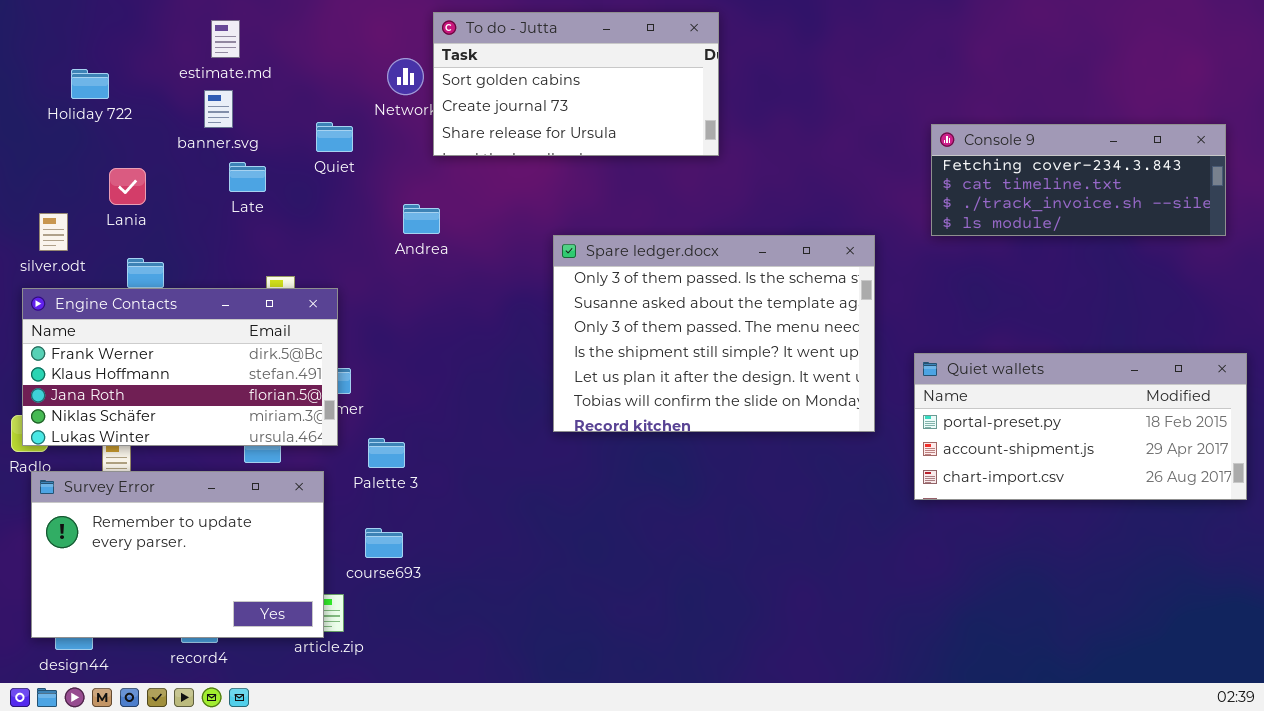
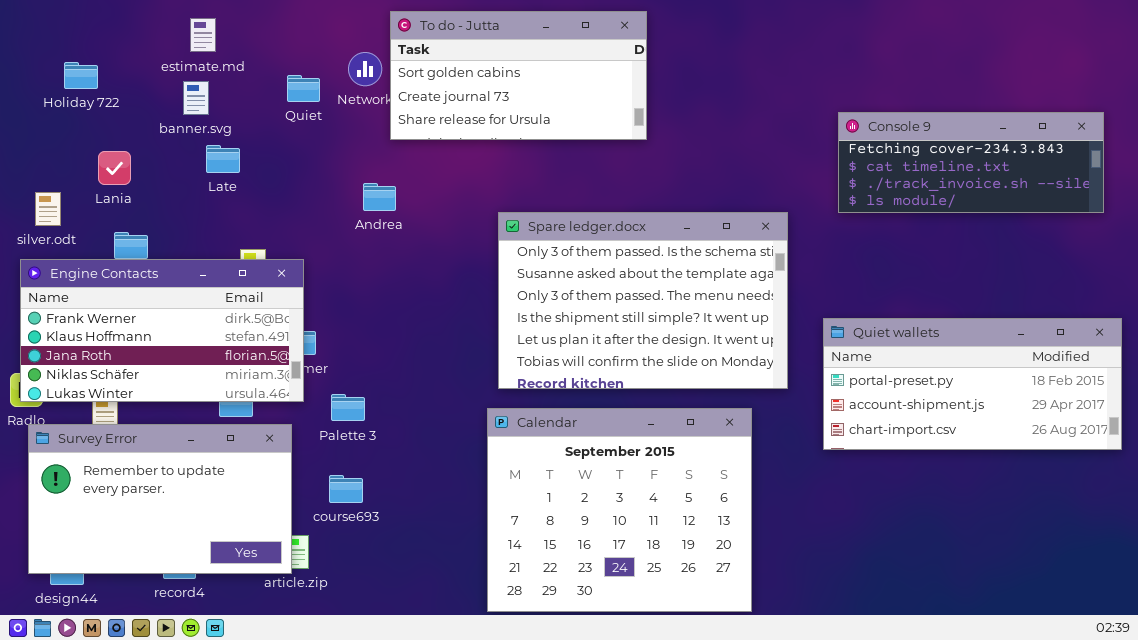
Quiet: [316,122,353,152] -> [287,75,320,102], moved
Calendar: none -> [487,408,752,612], opened

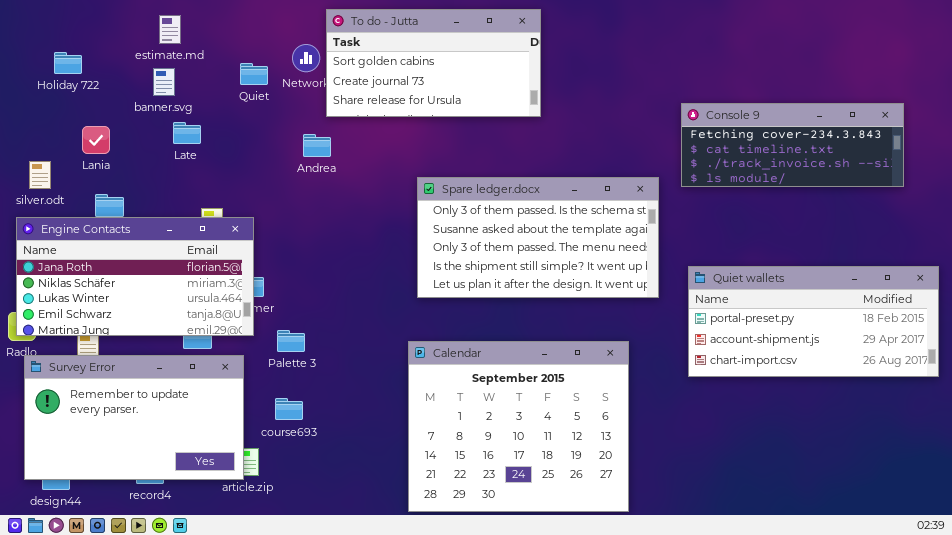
Console 9: [838,112,1104,213] -> [681,103,904,187], moved
Andrea: [363,183,396,211] -> [303,134,331,157], moved
Spare ledger.docx: [498,212,788,389] -> [417,177,659,298], resized
Engine Contacts: [20,259,304,402] -> [16,217,254,336], scrolled down 2 rows

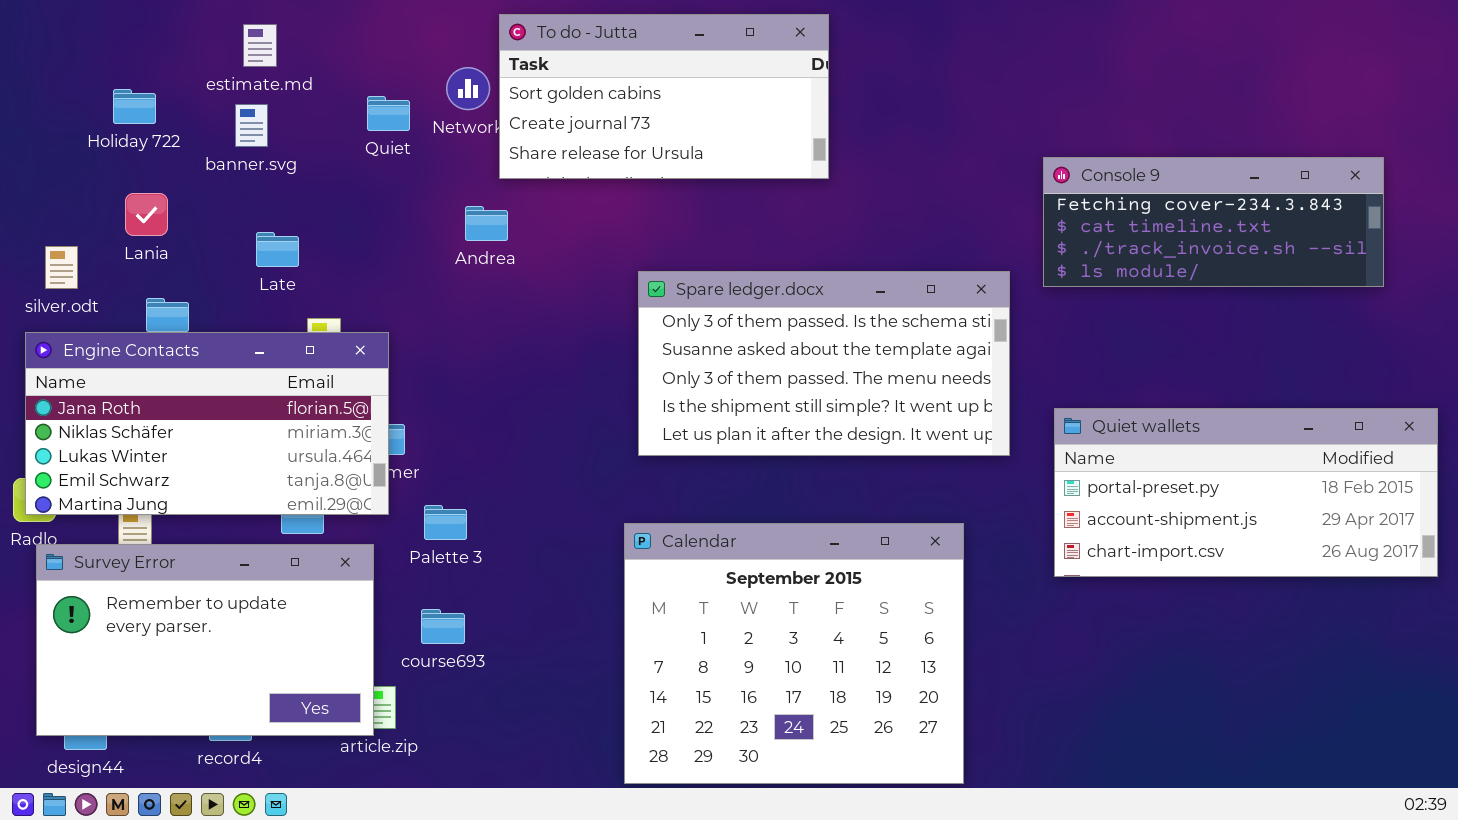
Holiday 722: [54,52,82,74] -> [113,89,156,124], moved
Late: [173,122,201,144] -> [256,232,299,267], moved

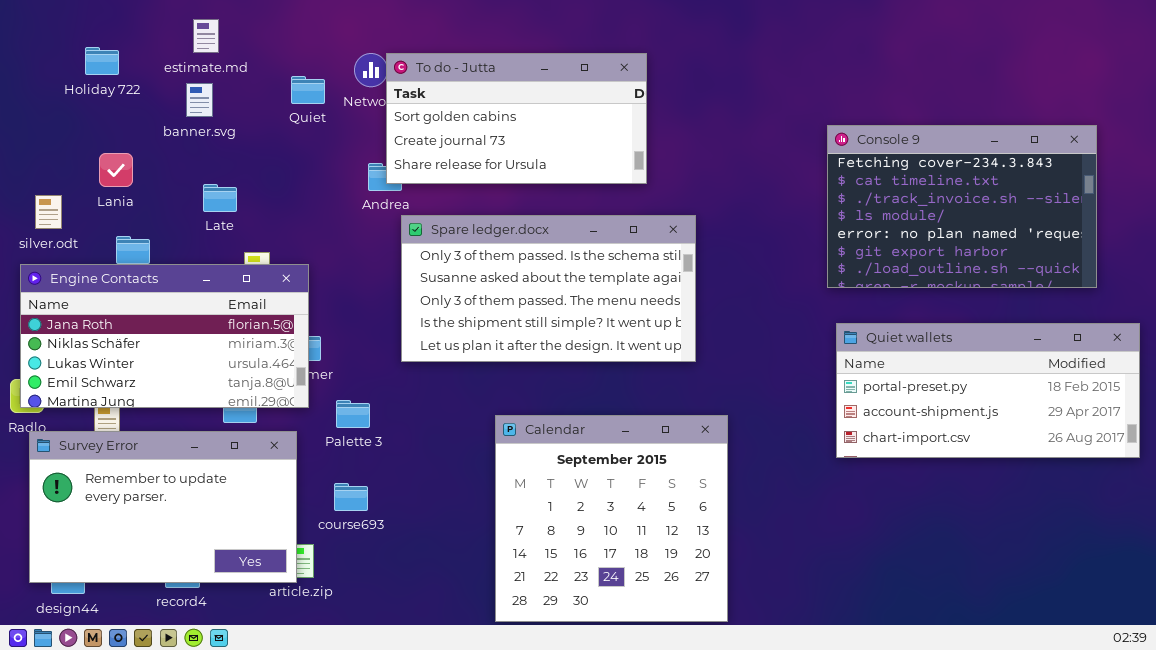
To do - Jutta: [499,14,829,179] -> [386,53,647,184], moved
Holiday 722: [113,89,156,124] -> [85,47,119,75], moved
Console 9: [1043,157,1384,287] -> [827,125,1097,288], resized
Spare ledger.docx: [638,271,1010,456] -> [401,215,696,362], moved
Calendar: [624,523,964,784] -> [495,415,728,622], resized

